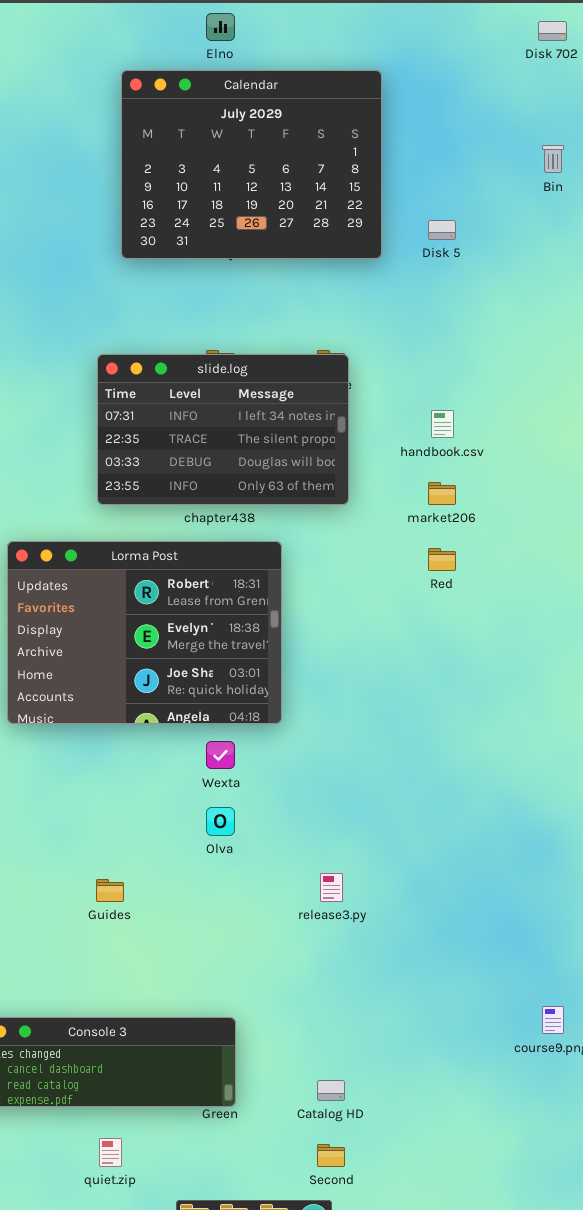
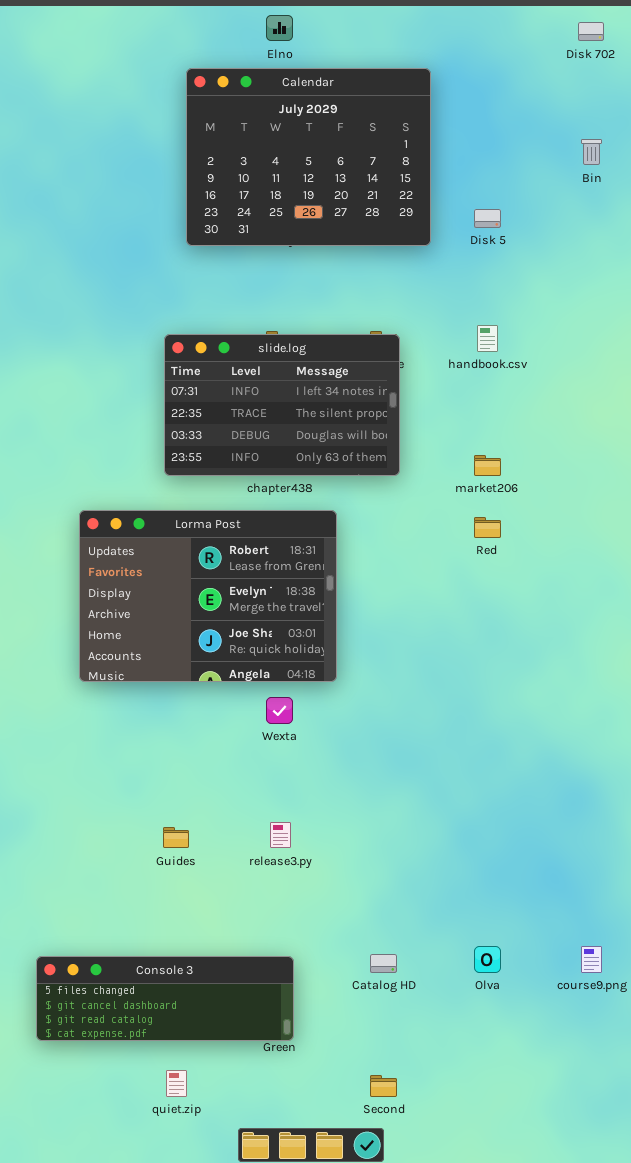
handbook.csv: [431,410,454,438] -> [477,325,498,352], moved
Olva: [206,807,235,836] -> [474,946,501,973], moved
release3.py: [320,873,343,902] -> [270,822,291,848], moved
Catalog HD: [317,1080,345,1101] -> [370,954,397,973], moved

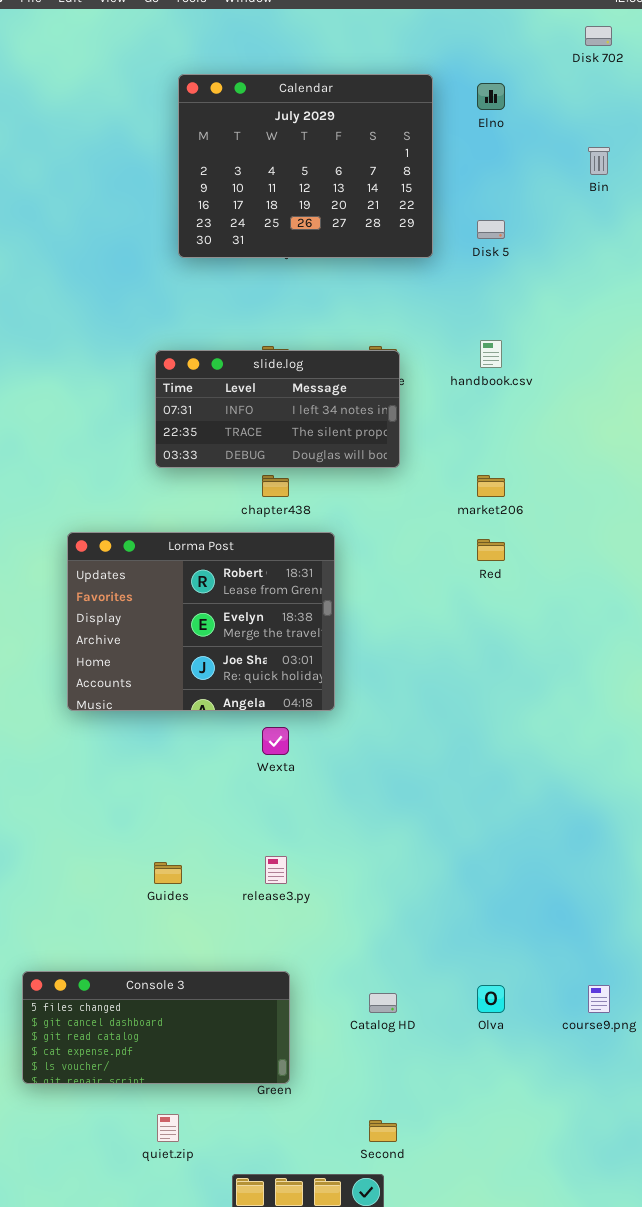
Elno: [266,15,293,41] -> [477,83,505,110], moved
slide.log: [164,334,400,476] -> [155,350,400,468], resized
Console 3: [36,956,294,1041] -> [22,971,290,1084], resized

